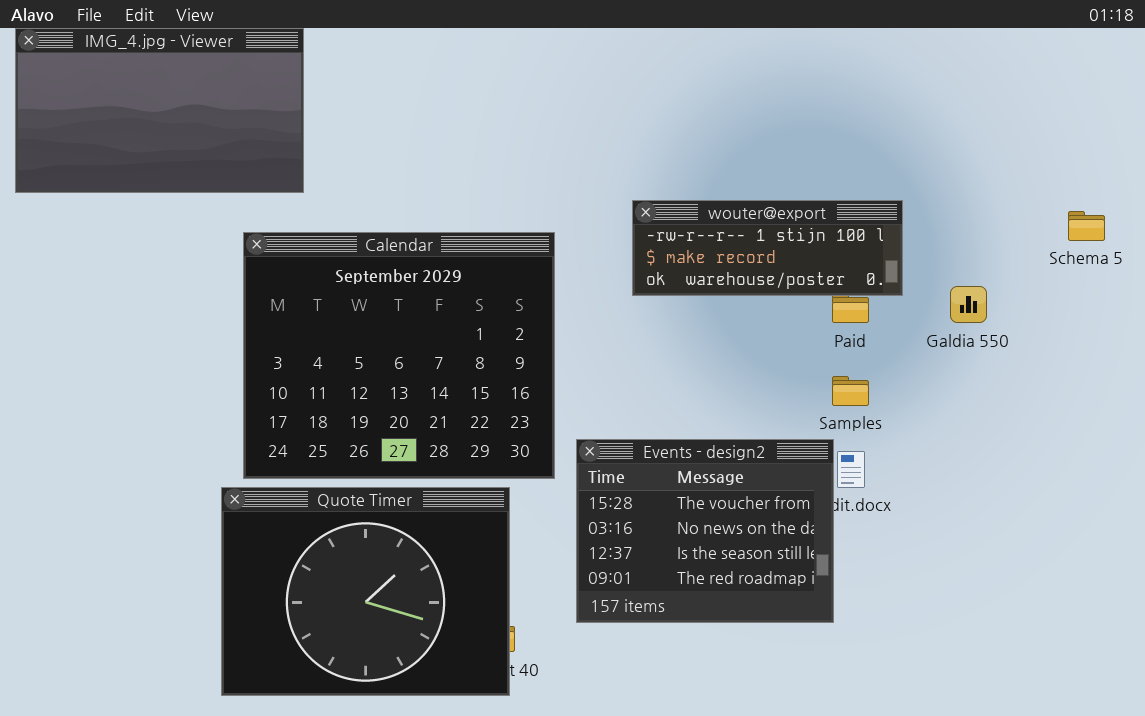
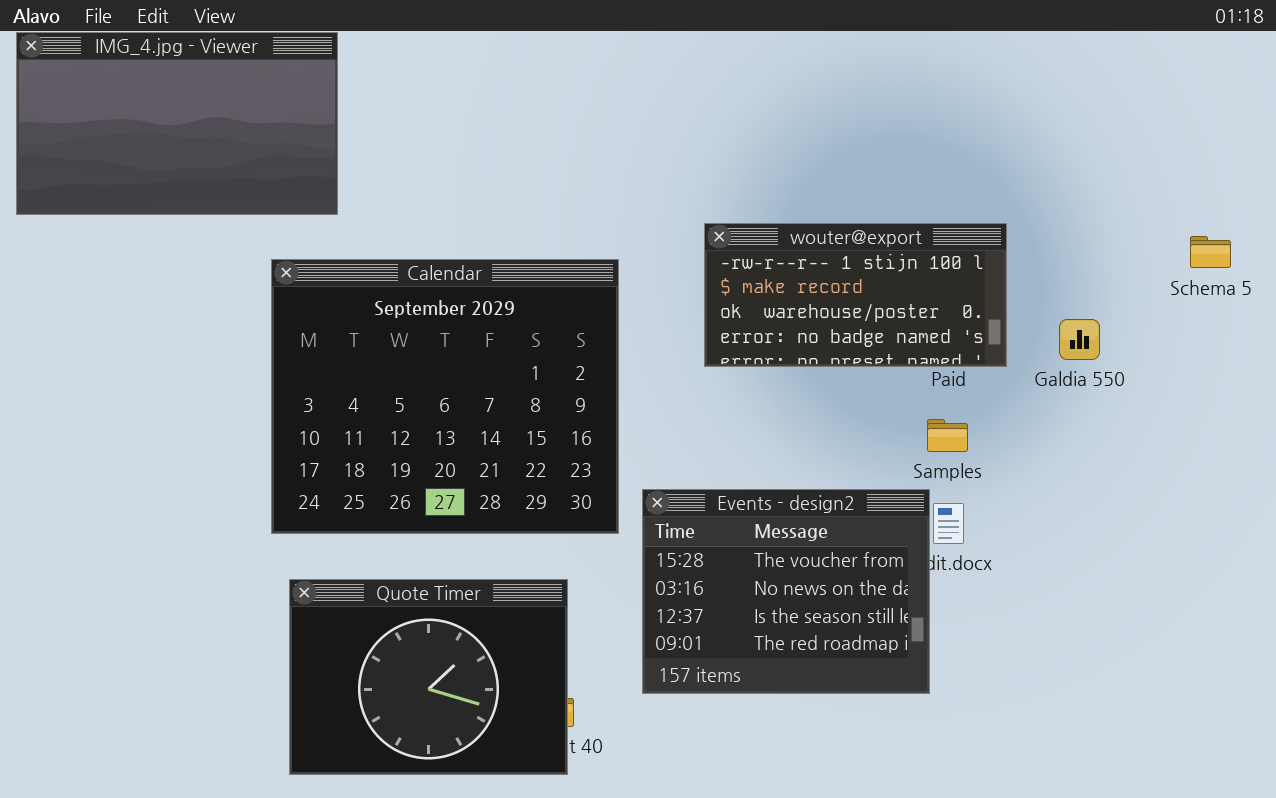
wouter@export: [632,200,903,296] -> [704,223,1007,367], resized
Quote Timer: [221,487,510,696] -> [289,579,568,775], resized

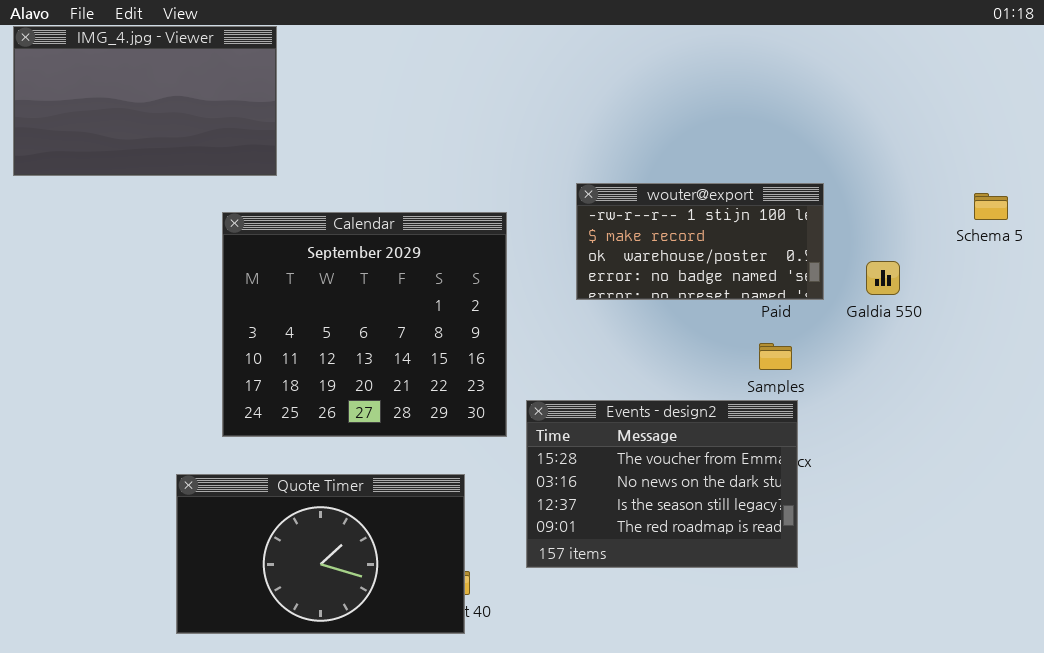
Events - design2: [642,489,930,694] -> [526,400,798,568], resized
Quote Timer: [289,579,568,775] -> [176,474,465,634], resized

